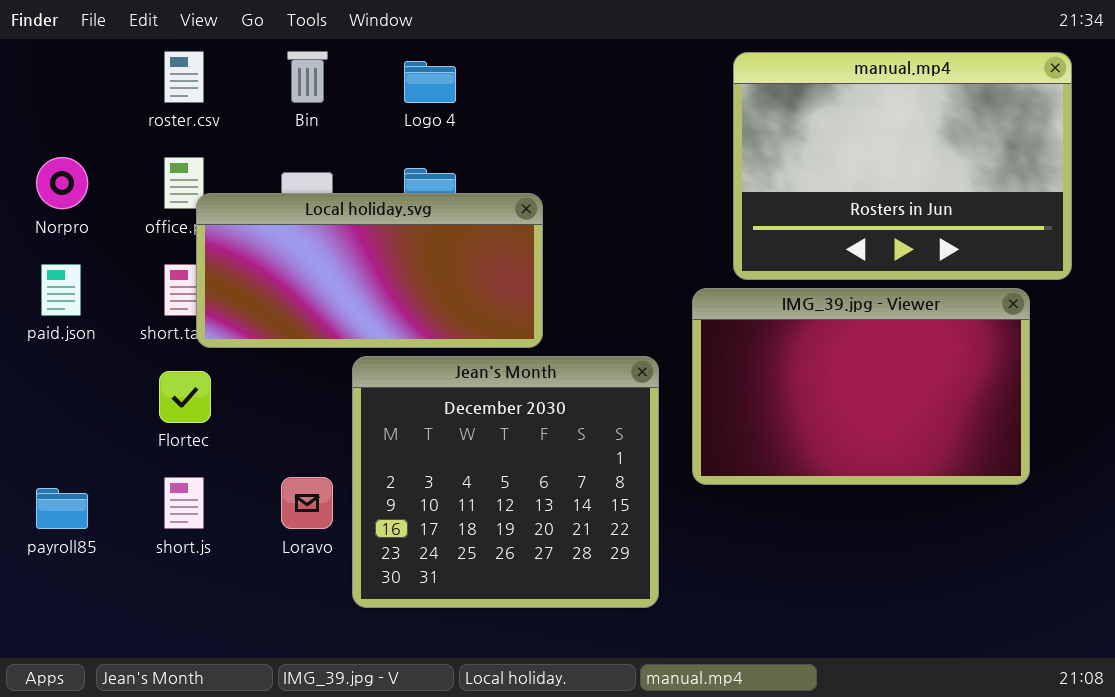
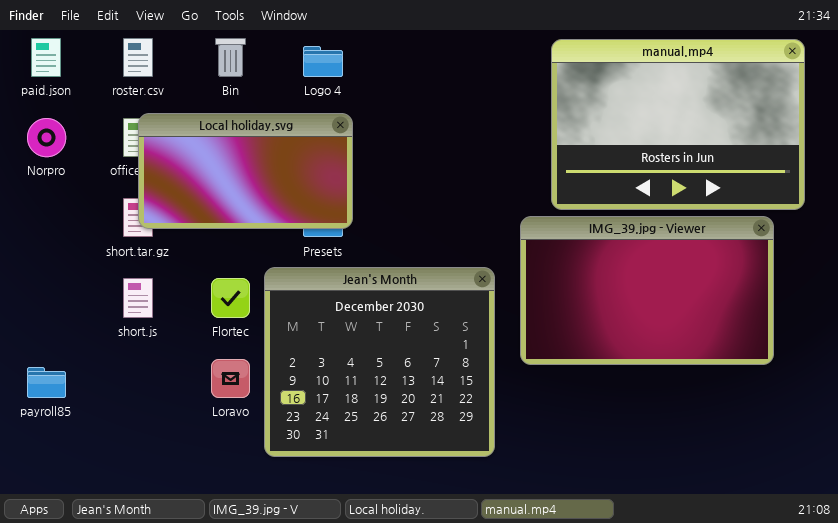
Local holiday.svg: [196,193,543,348] -> [138,113,353,229], moved, resized
paid.json: [41,264,81,316] -> [31,38,61,77], moved
Flortec: [159,371,211,423] -> [211,278,250,318], moved
short.js: [164,477,204,529] -> [123,278,153,318], moved

